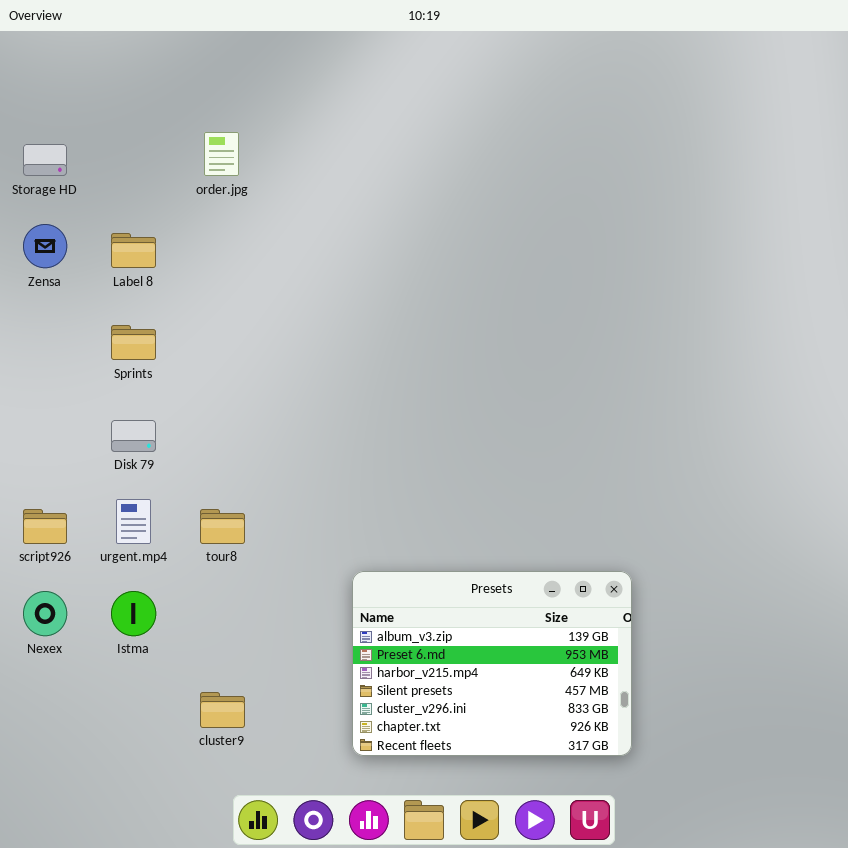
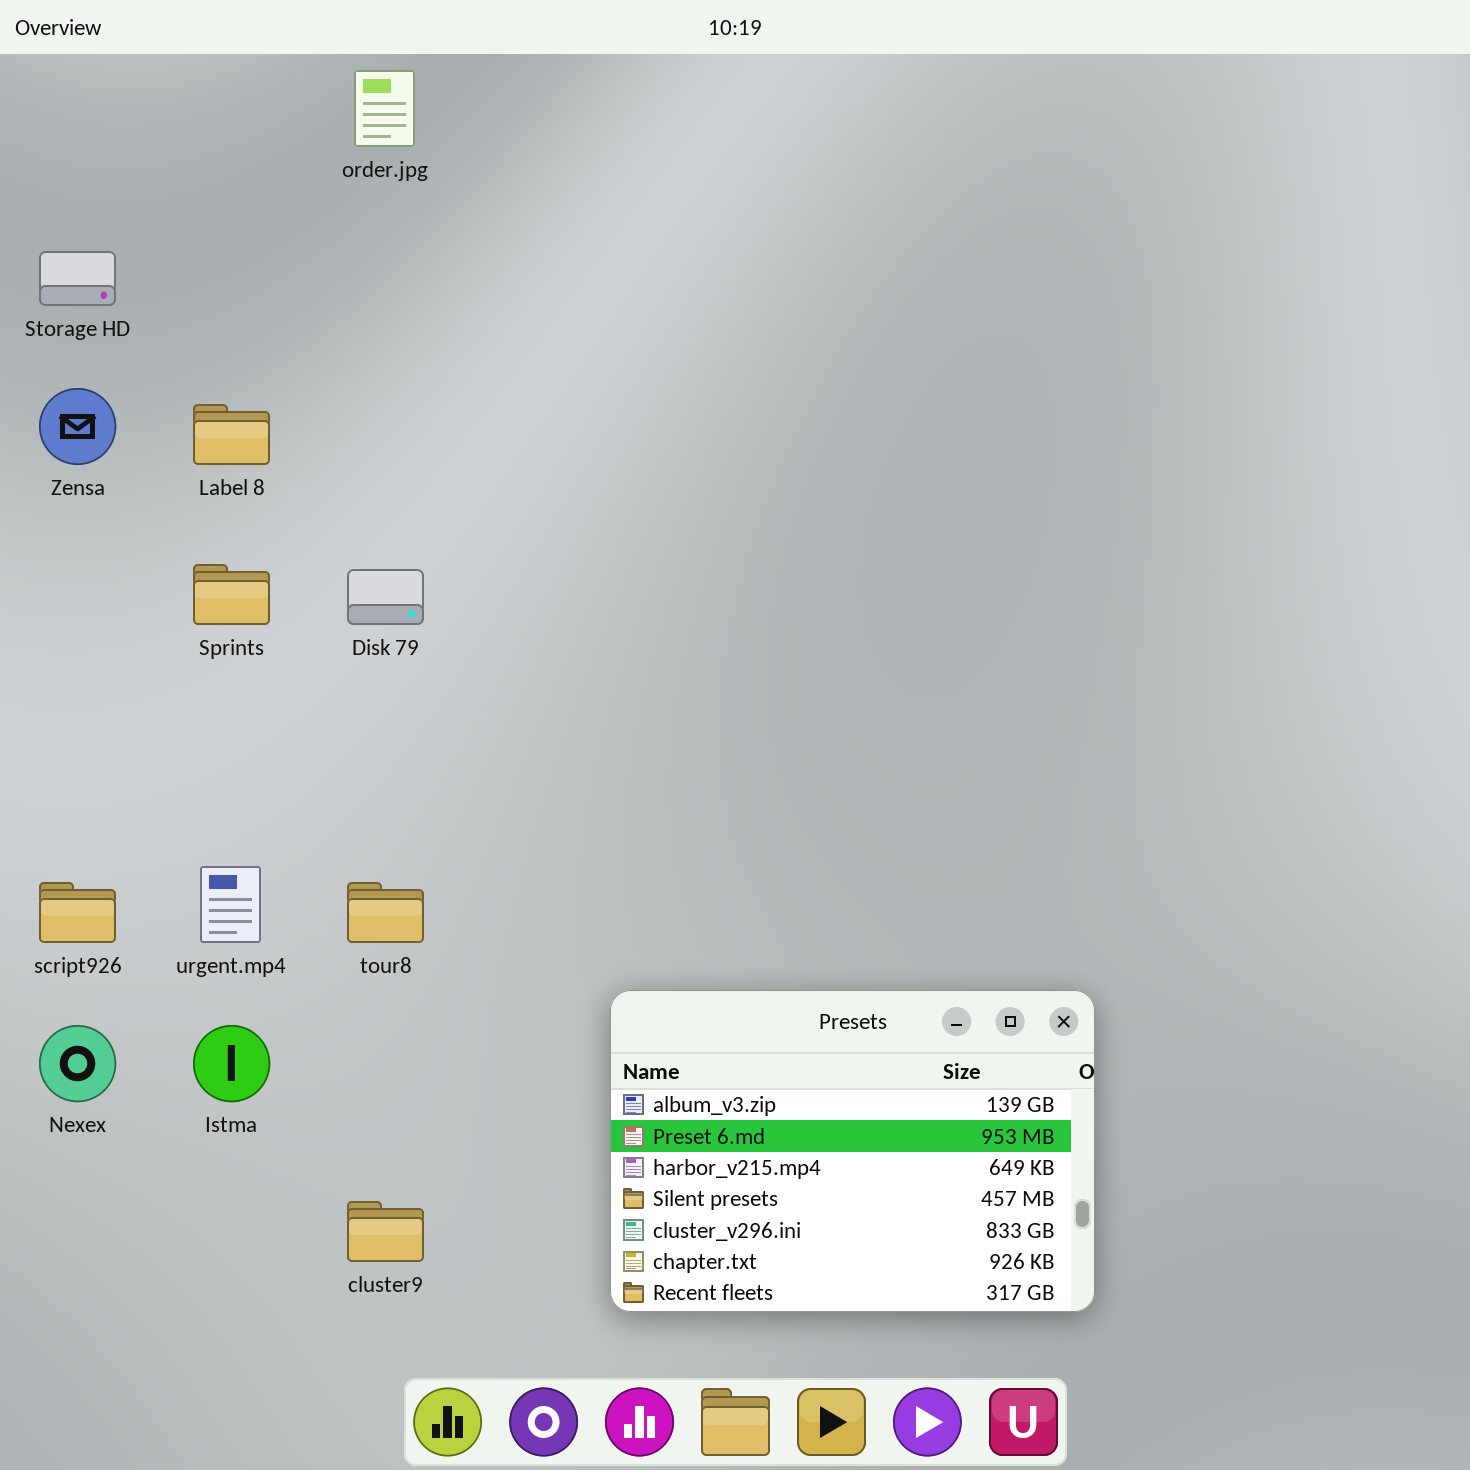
order.jpg: [204,132,239,176] -> [354,70,415,147], moved
Disk 79: [111,420,156,452] -> [347,569,424,625], moved

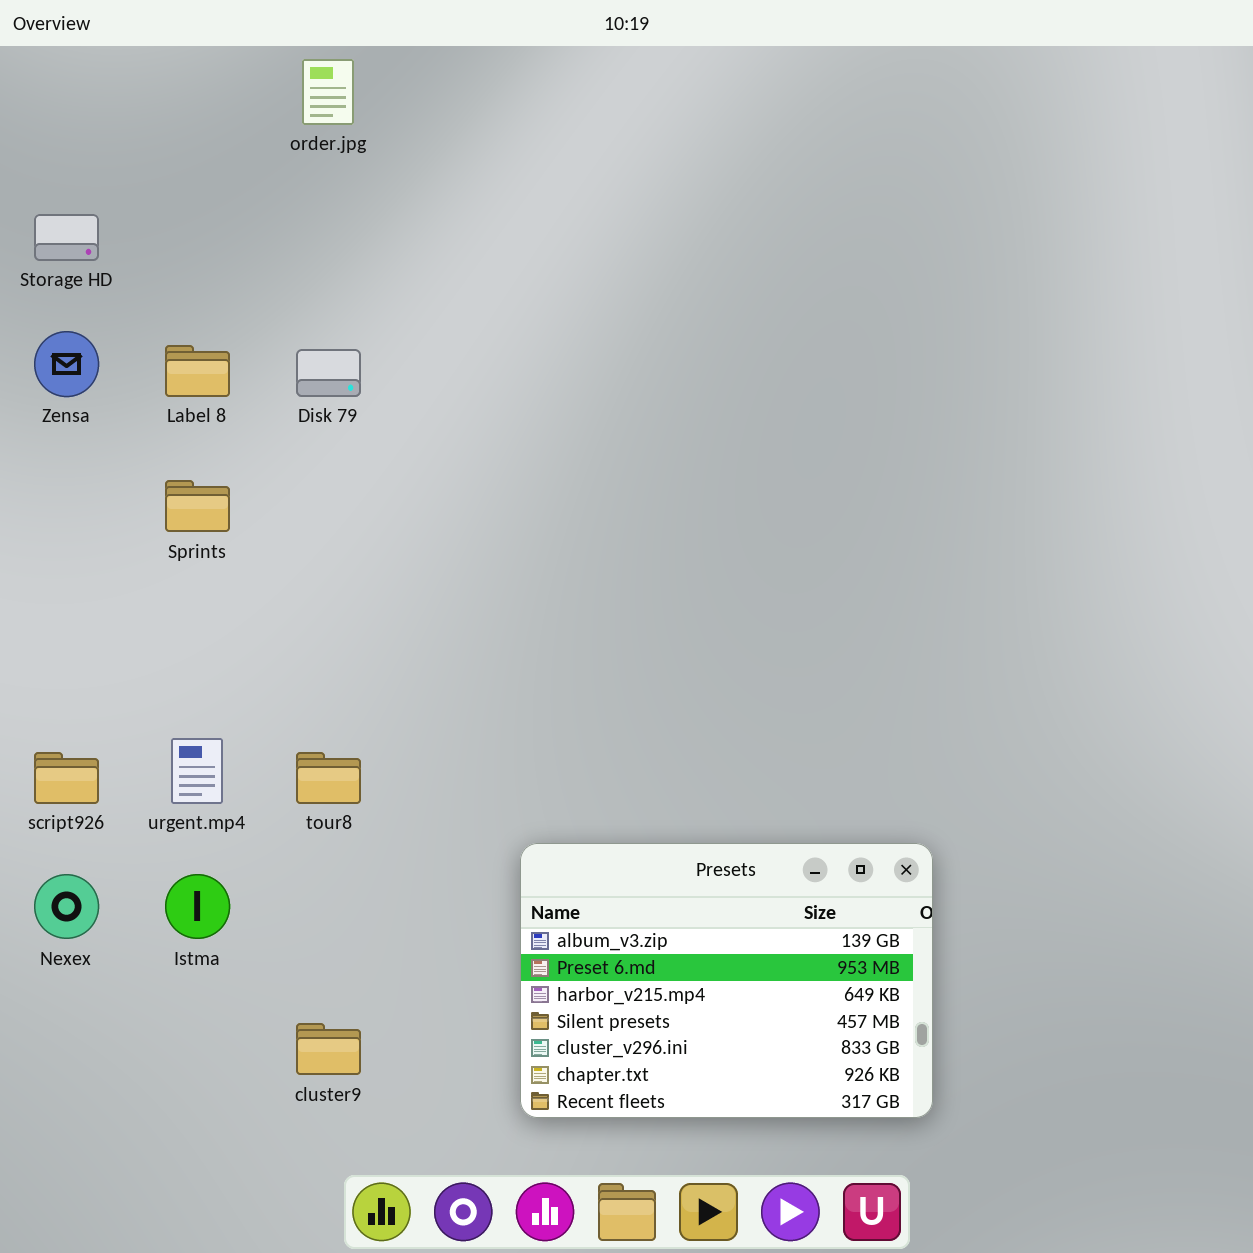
Disk 79: [347,569,424,625] -> [296,349,361,397], moved

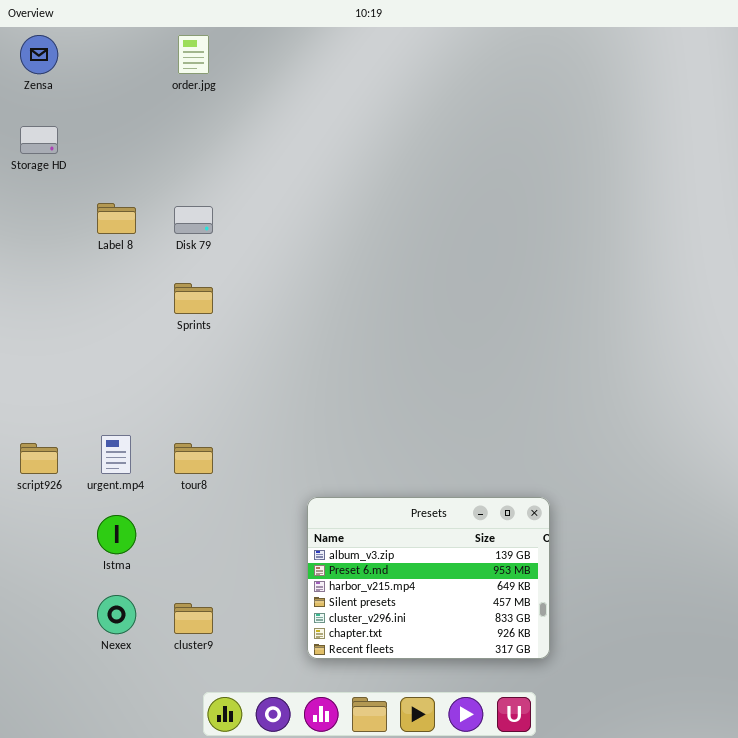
Zensa: [34,331,99,397] -> [20,35,58,74], moved
Sprints: [165,480,230,532] -> [174,283,213,314], moved
Nexex: [34,874,99,939] -> [97,595,136,634], moved

